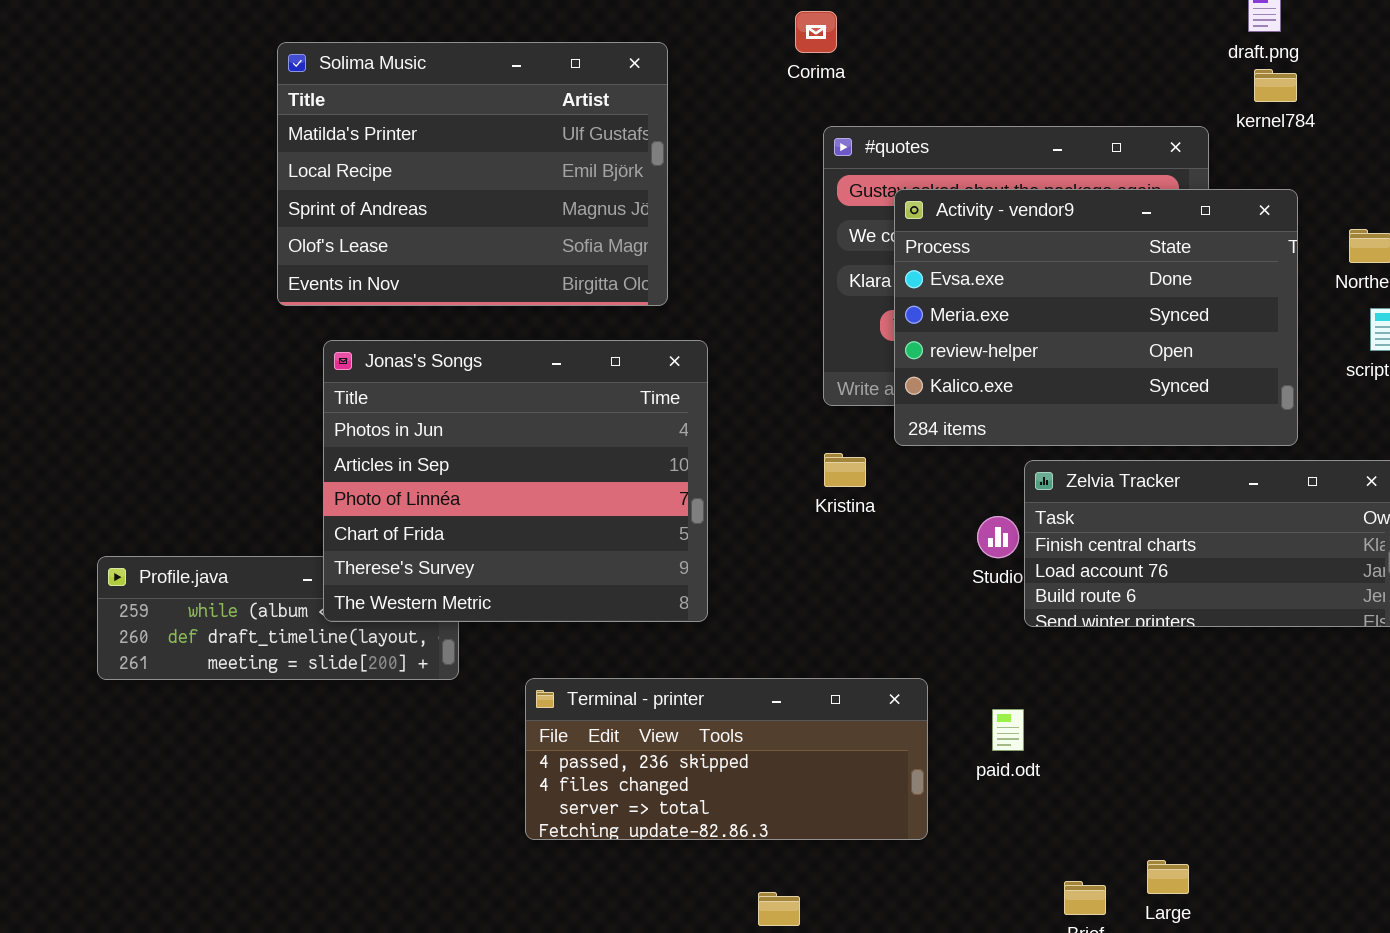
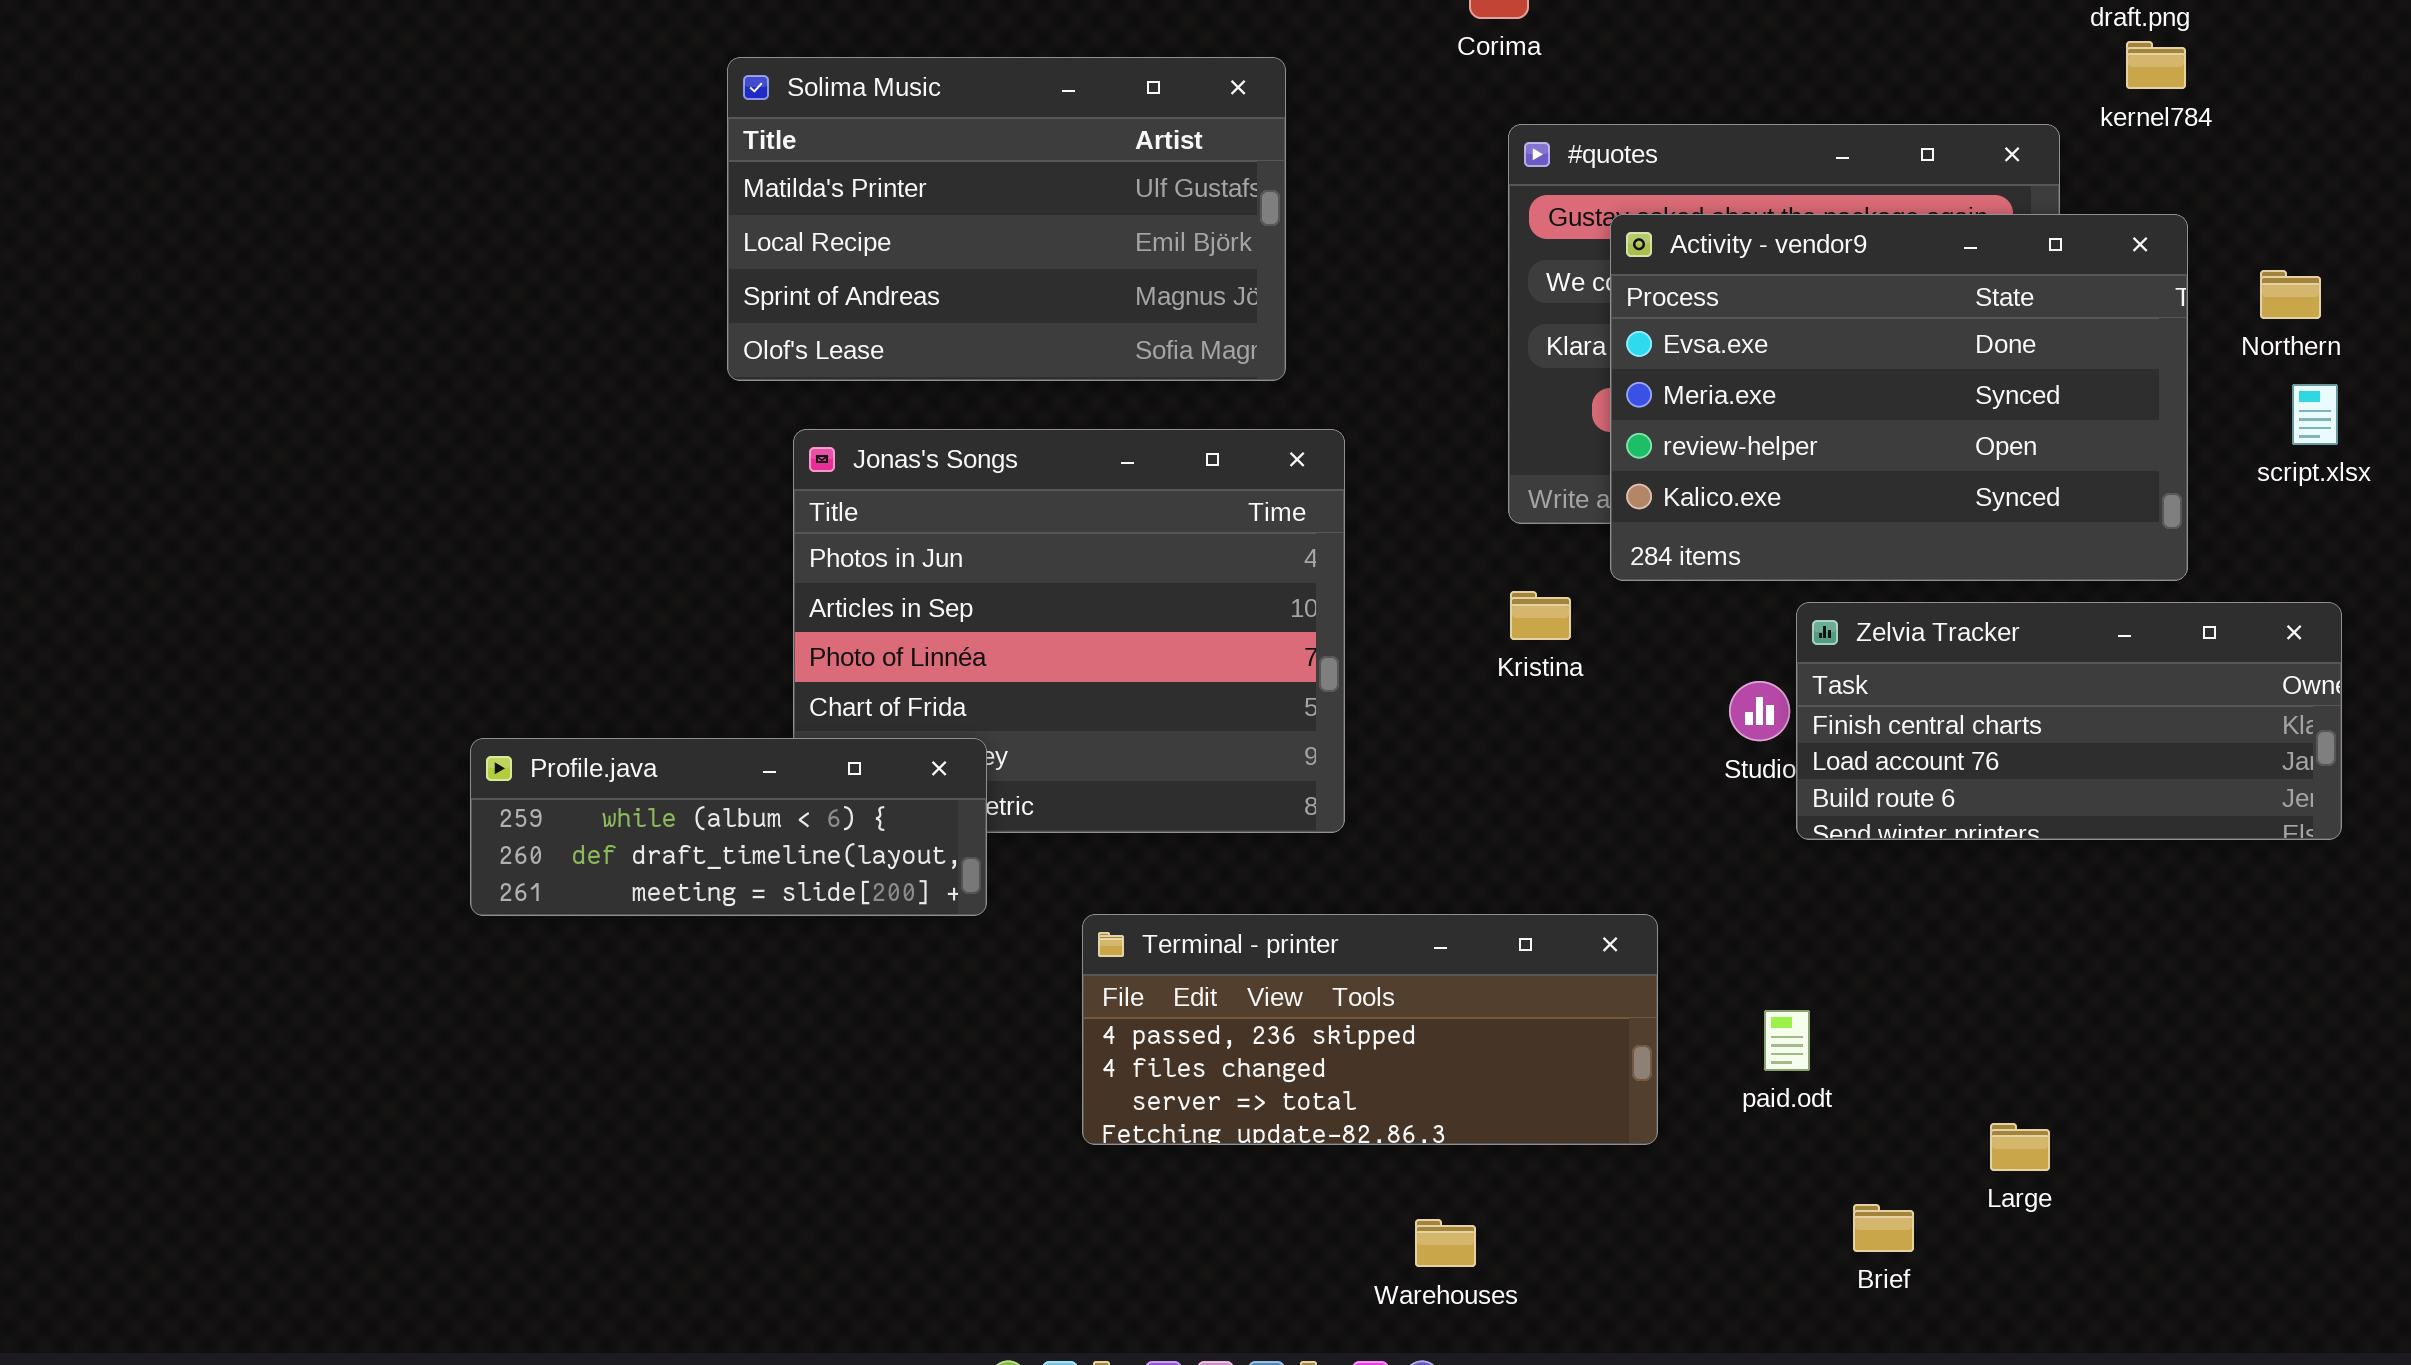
Solima Music: [277,42,668,306] -> [727,57,1286,381], resized
Profile.java: [97,556,459,680] -> [470,738,987,916], raised
paid.odt: [992,709,1024,751] -> [1764,1010,1810,1071], moved
Large: [1147,860,1189,894] -> [1990,1123,2050,1171], moved

